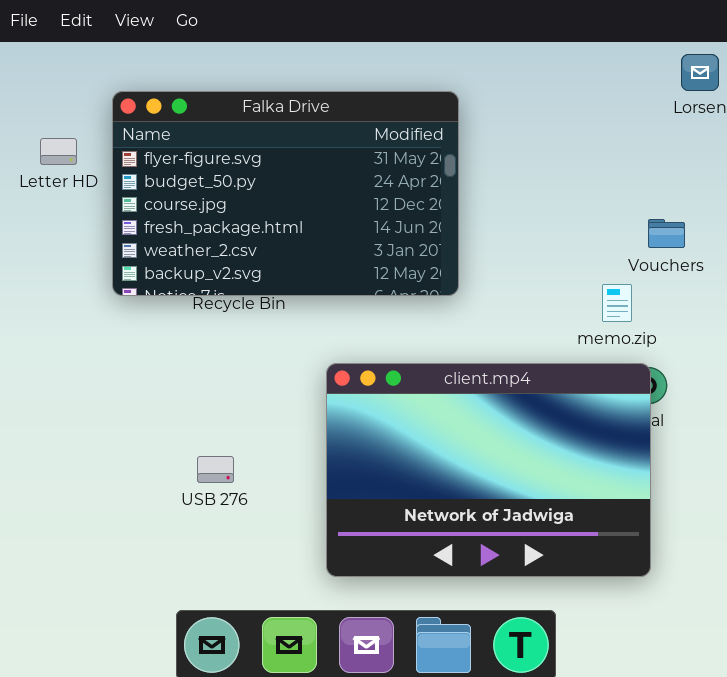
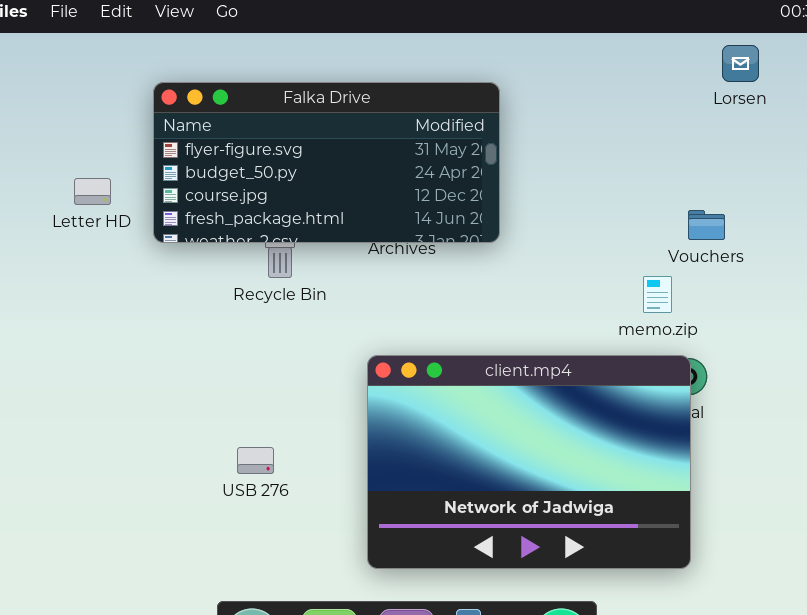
Falka Drive: [112,91,459,296] -> [153,82,500,243], resized
Letter HD: [40,138,77,165] -> [74,178,111,205], moved

